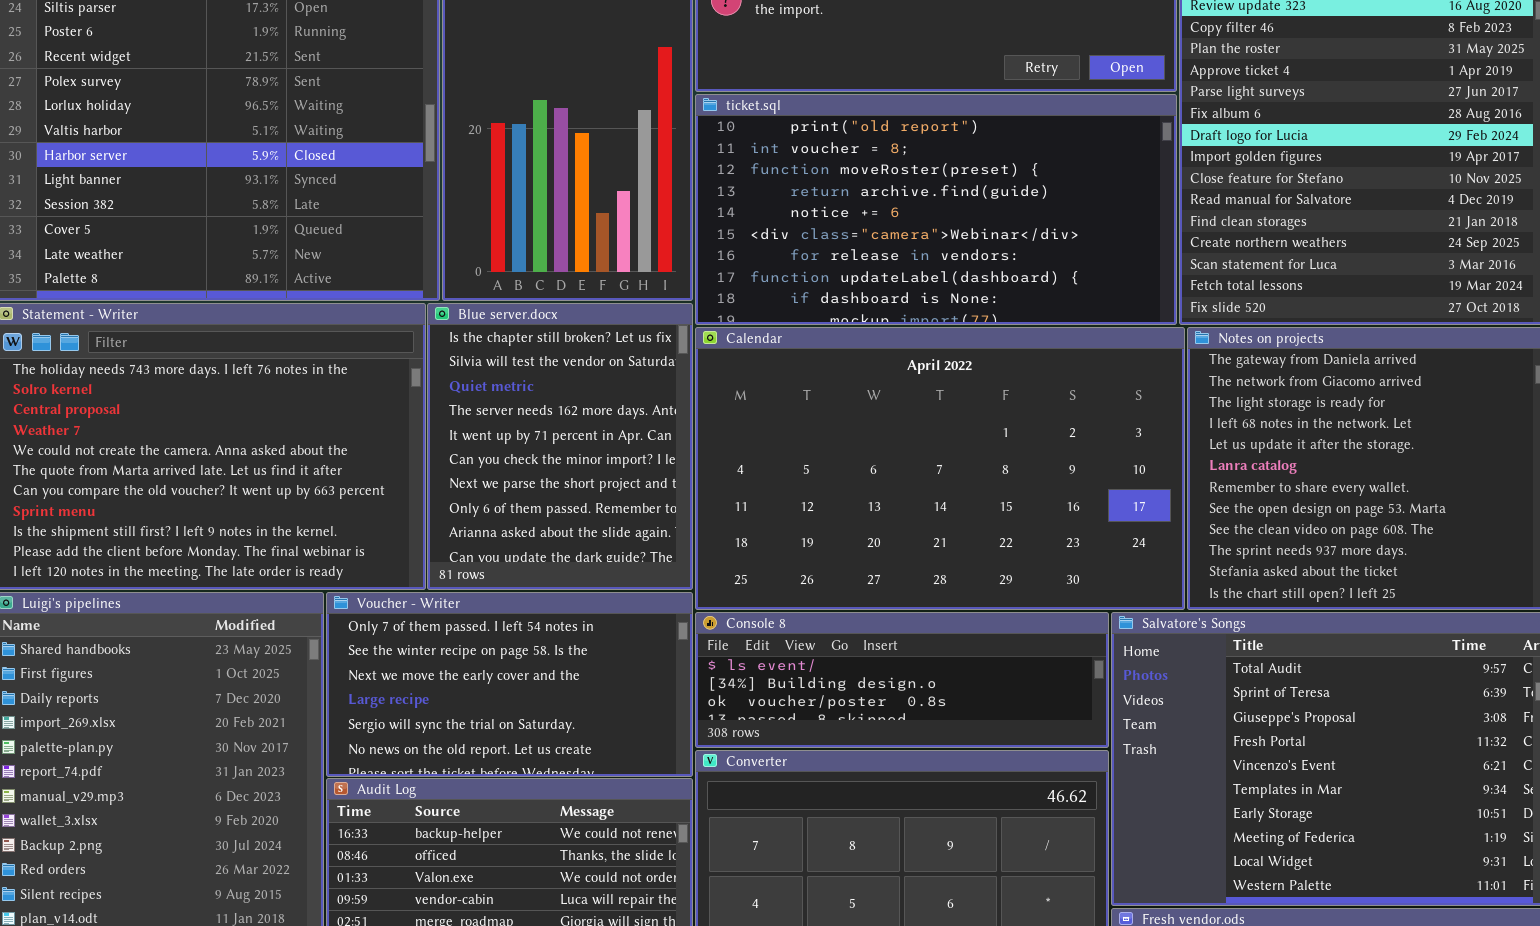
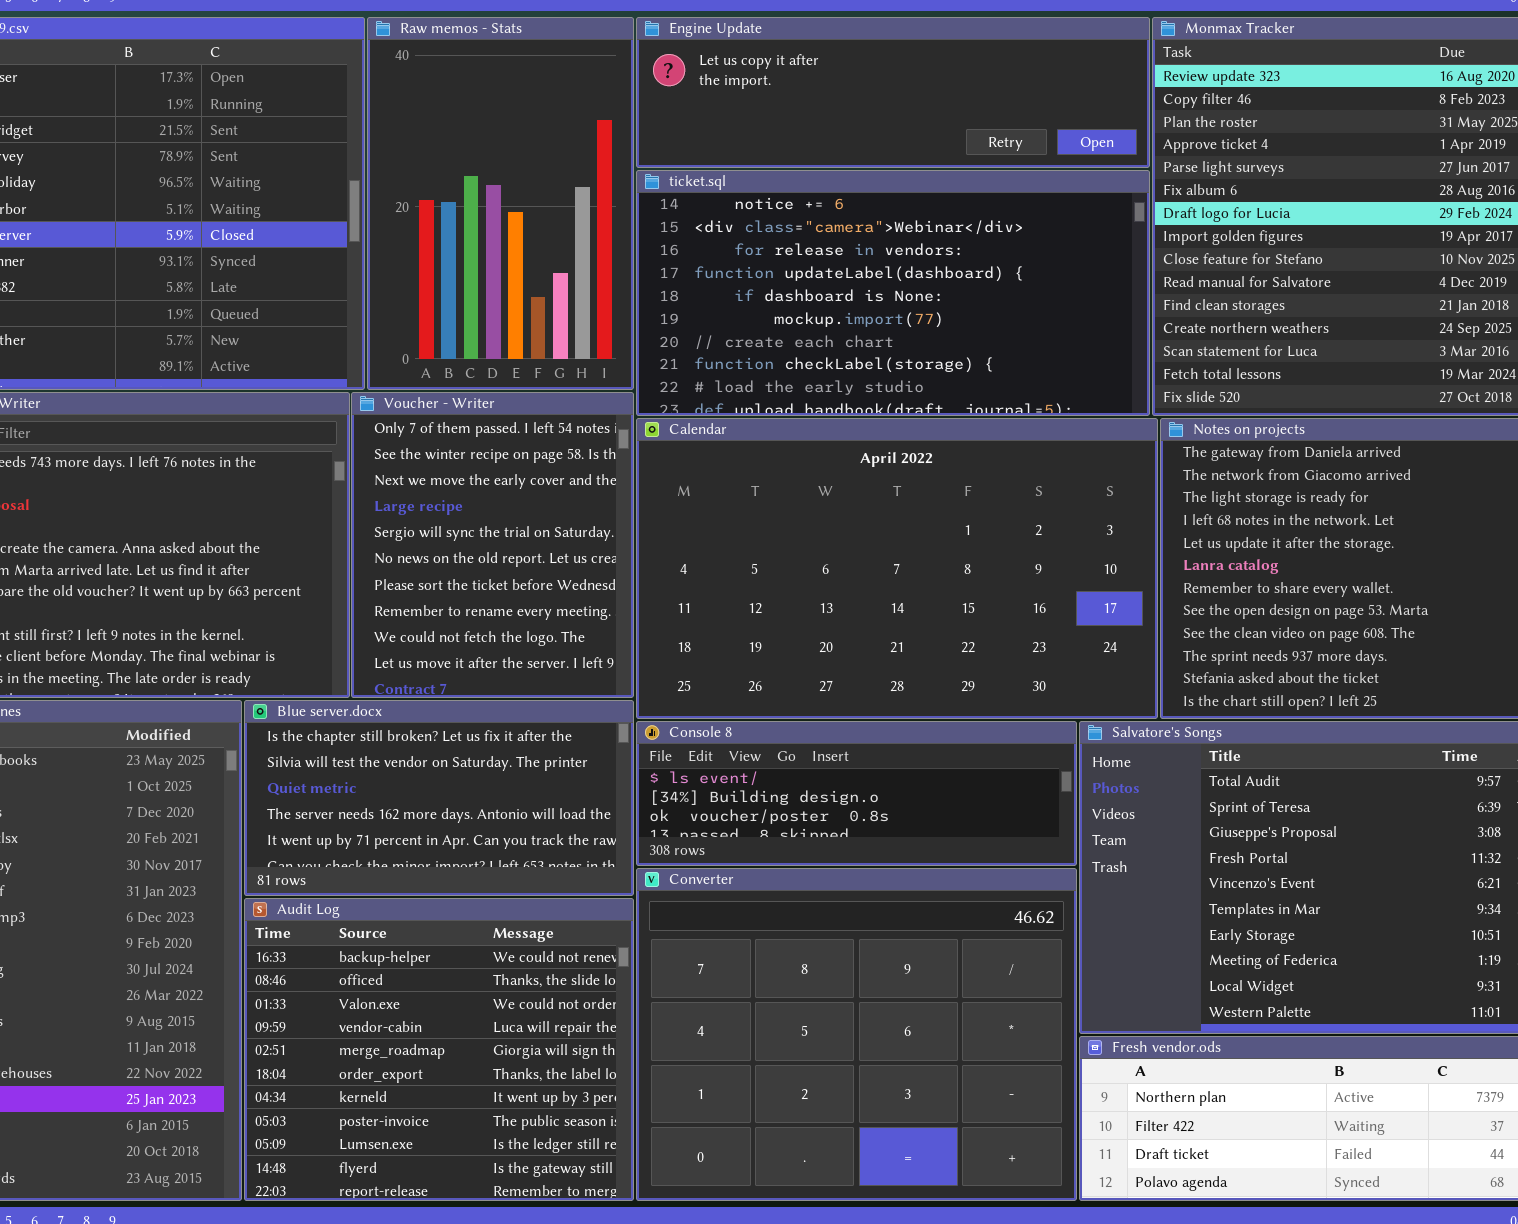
ticket.sql: [695,94,1177,325] -> [636,170,1150,416], scrolled down 4 rows
Blue server.docx: [427,303,693,590] -> [244,700,634,896], moved, resized
Voucher - Writer: [326,592,693,777] -> [351,392,634,698], moved, resized

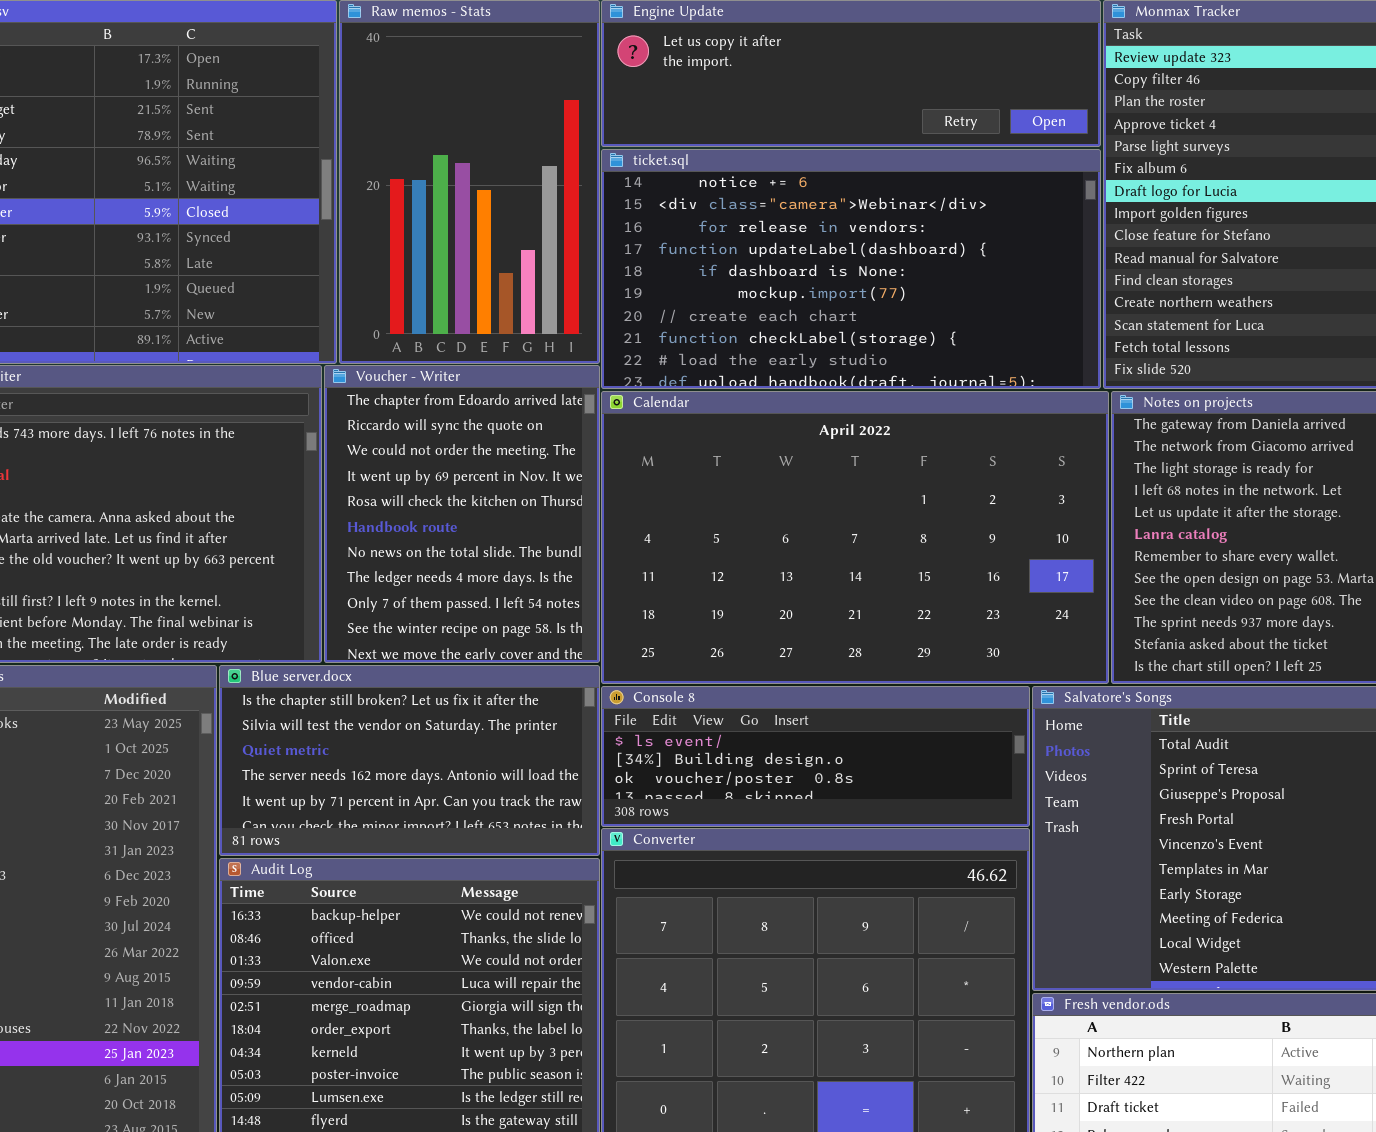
Voucher - Writer: [351,392,634,698] -> [324,365,600,663], scrolled up 8 rows

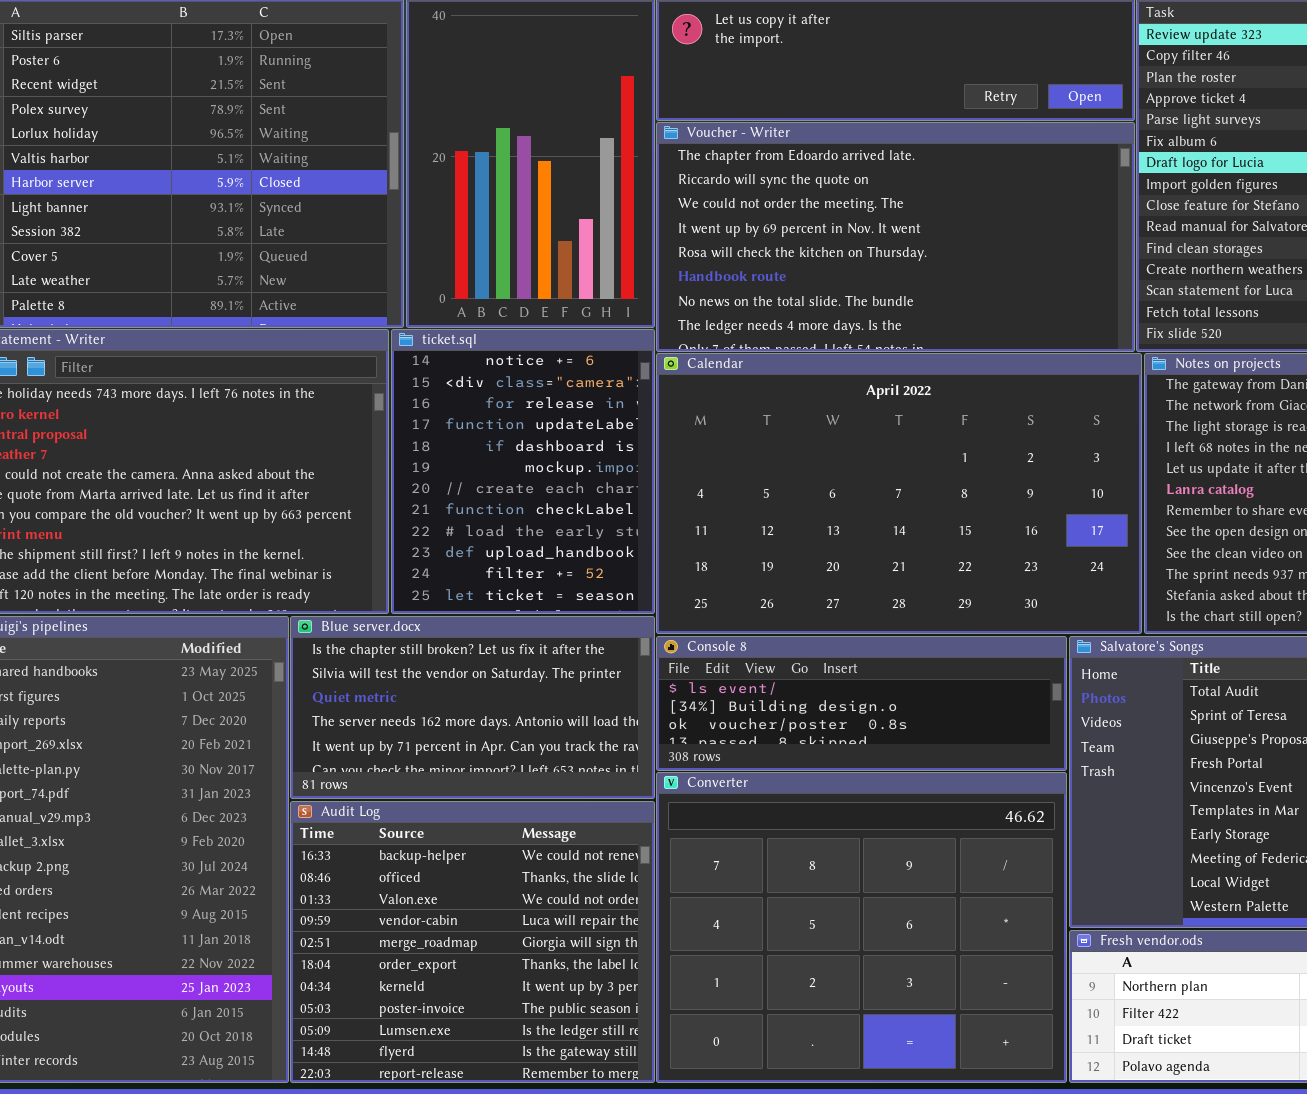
ticket.sql: [601,149,1101,389] -> [391,329,655,614], moved, resized
Voucher - Writer: [324,365,600,663] -> [656,122,1135,352], moved, resized

